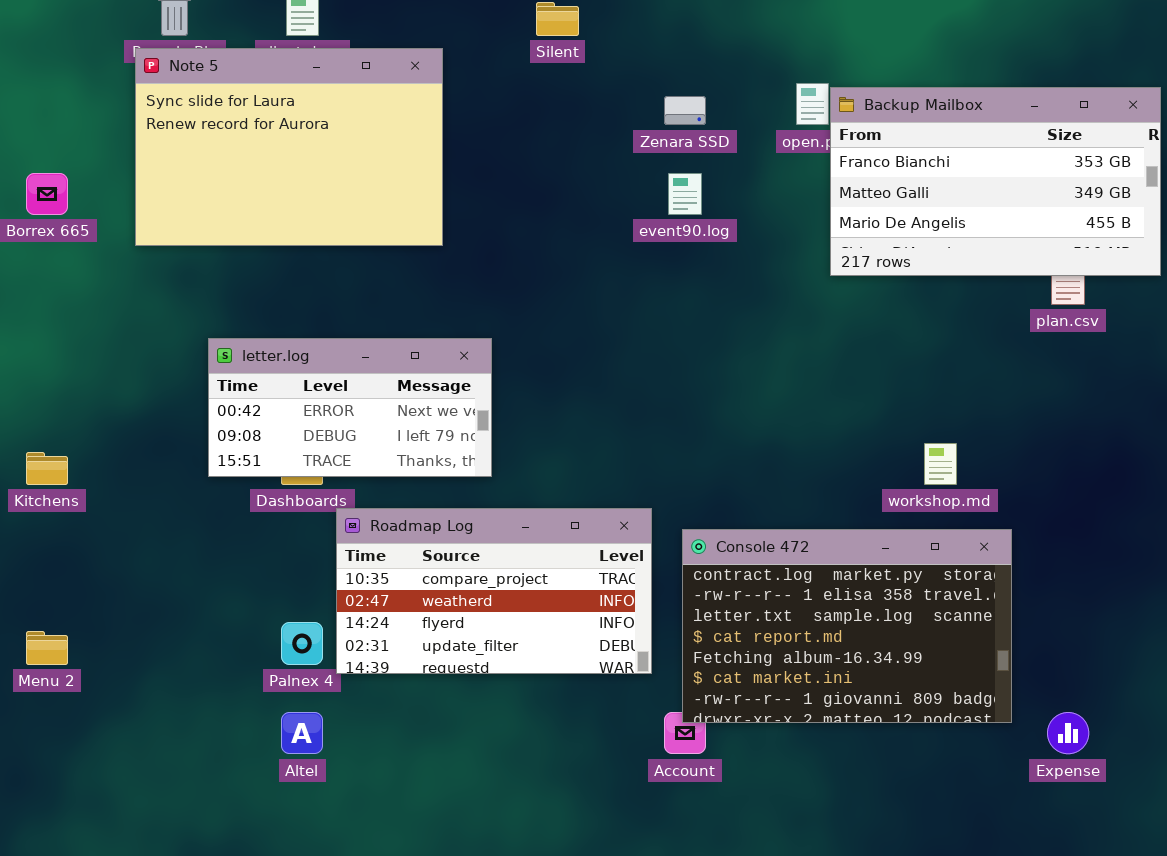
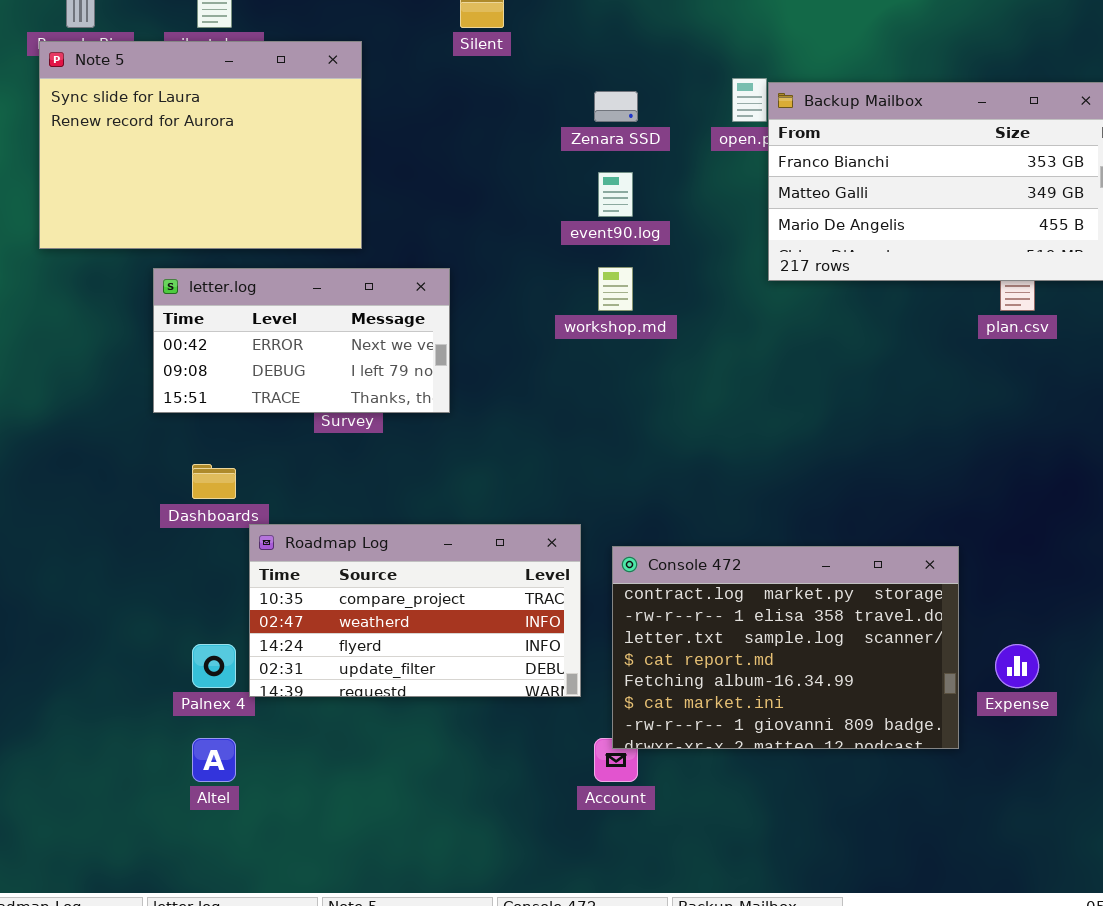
letter.log: [208,338,492,477] -> [153,268,450,413], moved
workshop.md: [924,443,957,485] -> [598,267,633,311], moved
Expense: [1047,712,1089,754] -> [995,644,1039,688], moved

